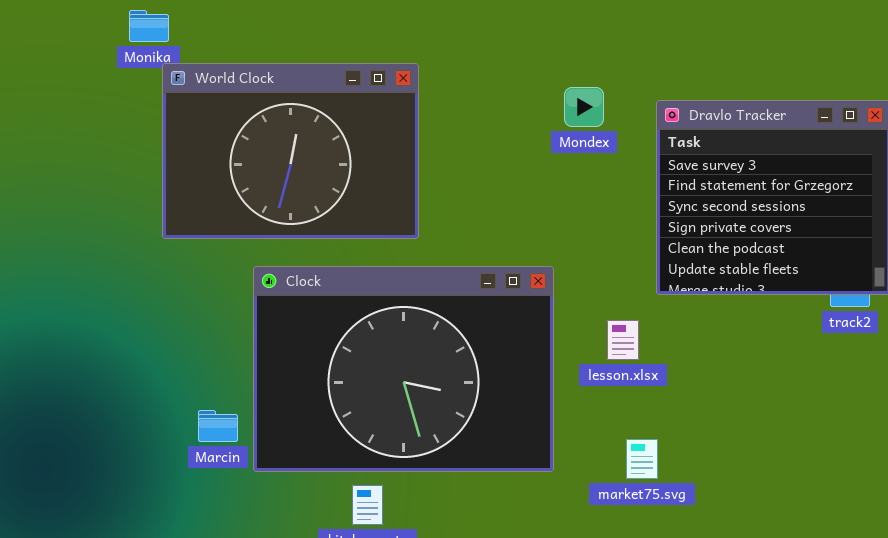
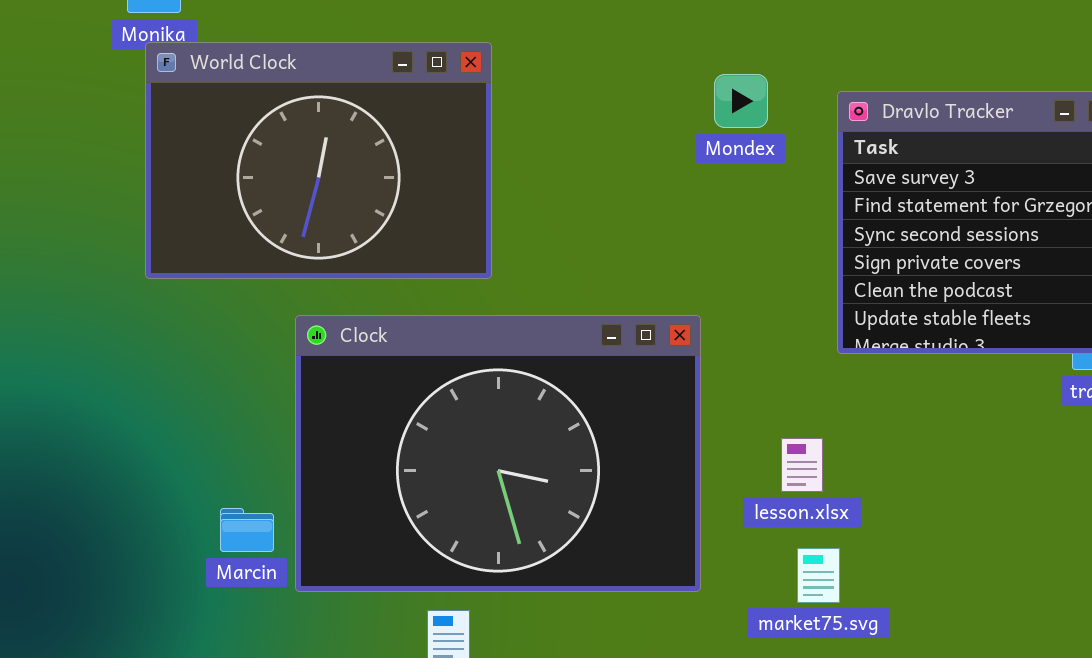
World Clock: [162,63,419,239] -> [145,42,492,279], moved
lesson.xlsx: [607,320,639,360] -> [781,438,823,492], moved

